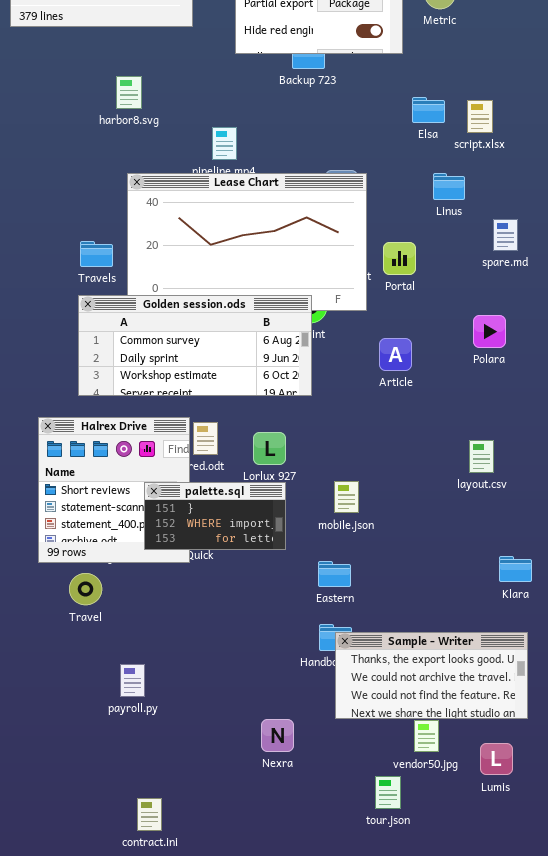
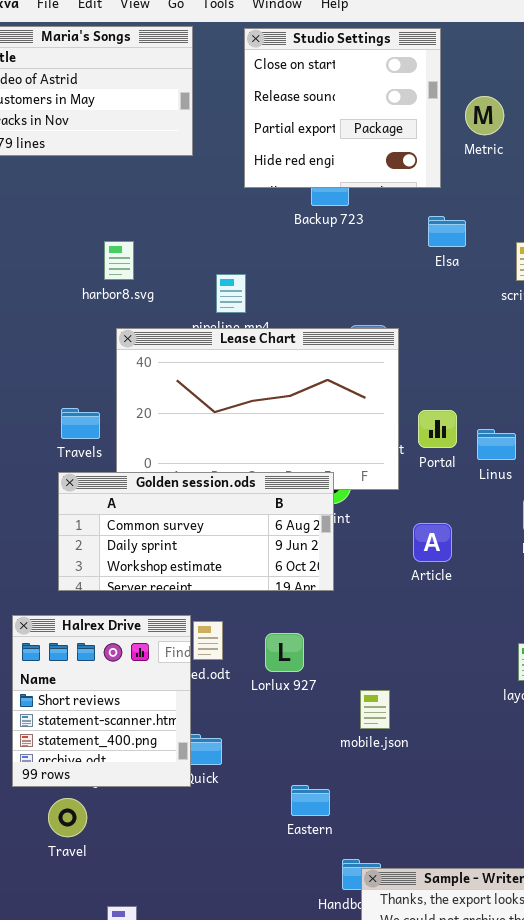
harbor8.svg: [116,76,142,109] -> [104,241,134,280], moved
Elsa: [412,97,445,123] -> [428,216,466,247], moved
Linus: [433,173,465,200] -> [477,429,516,460], moved
palette.sql: [144,482,286,550] -> none, closed
Eastern: [318,561,351,587] -> [291,785,330,816], moved

